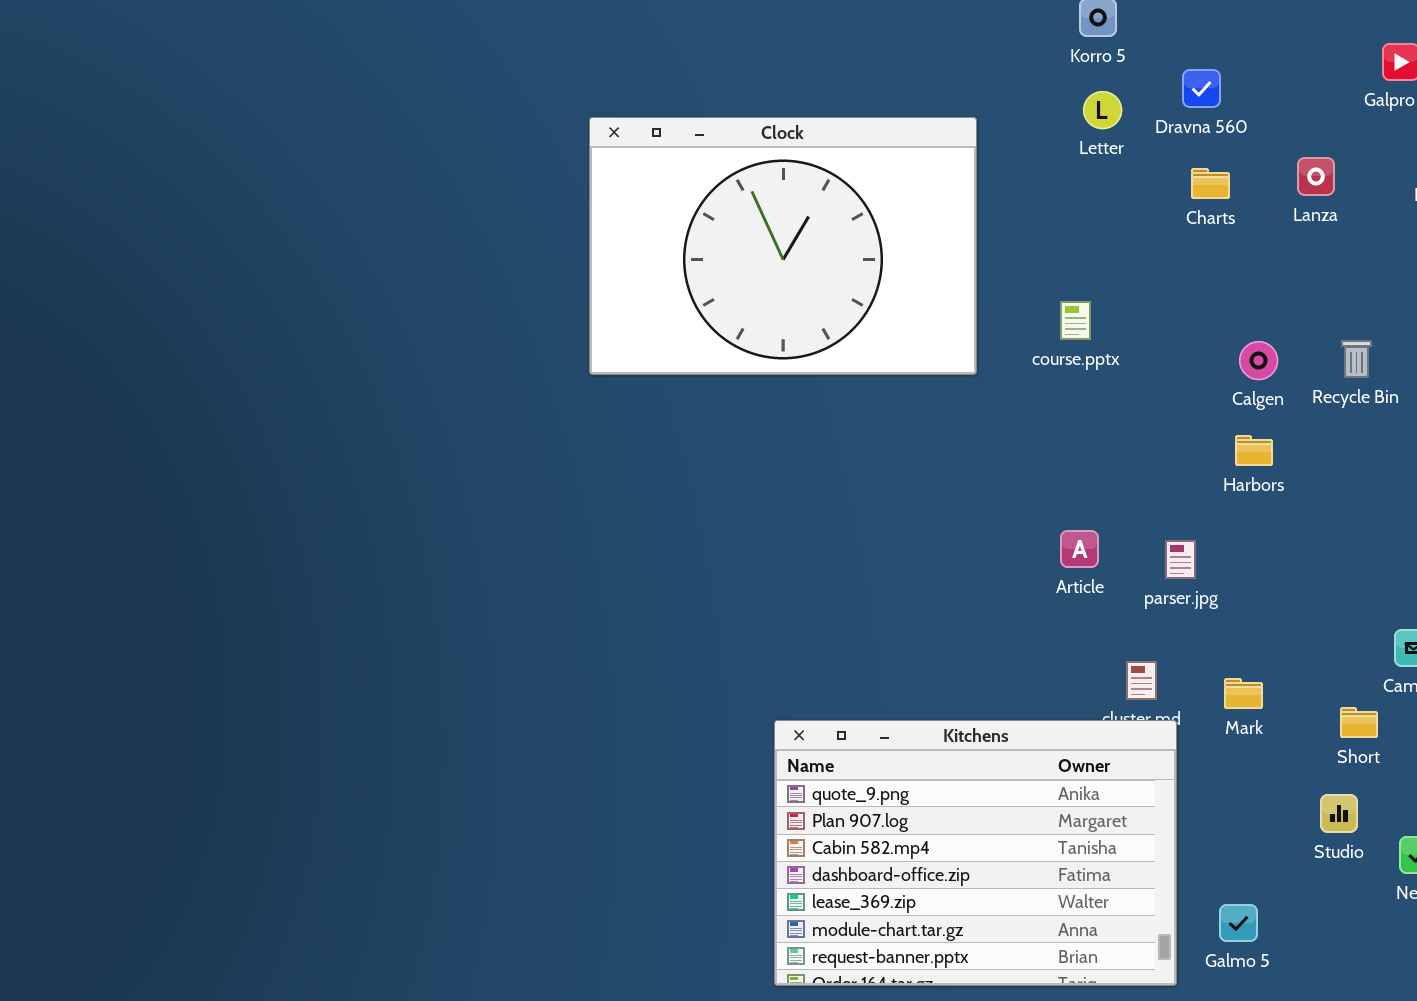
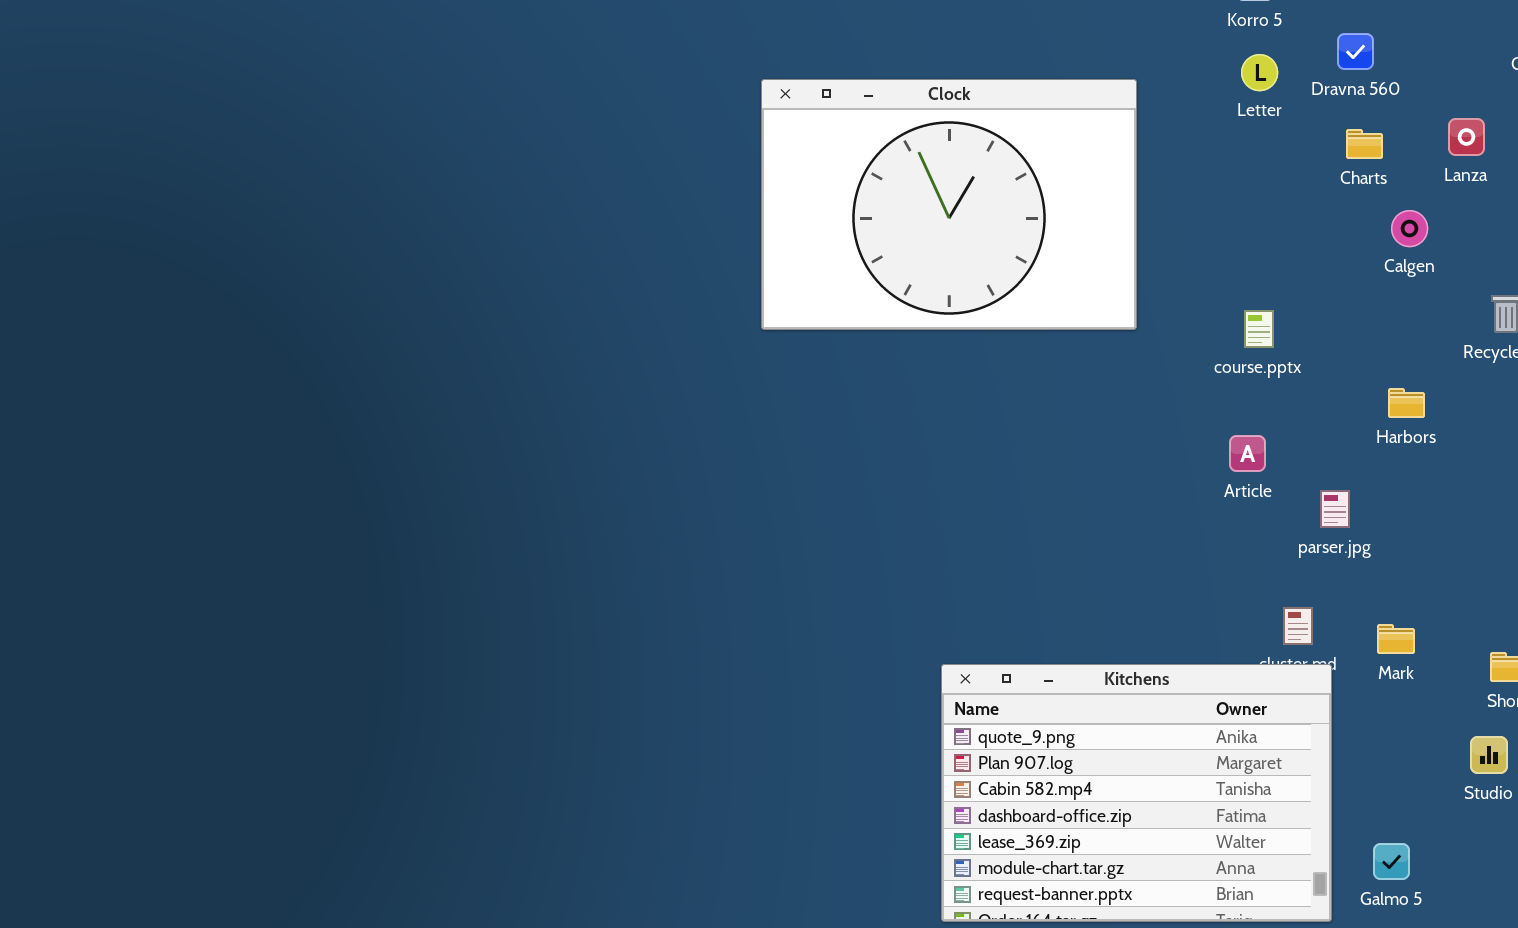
course.pptx: [1060,301,1091,340] -> [1244,310,1274,348], moved
Calgen: [1239,341,1278,380] -> [1391,210,1428,247], moved
Article: [1060,530,1099,568] -> [1229,435,1266,472], moved

